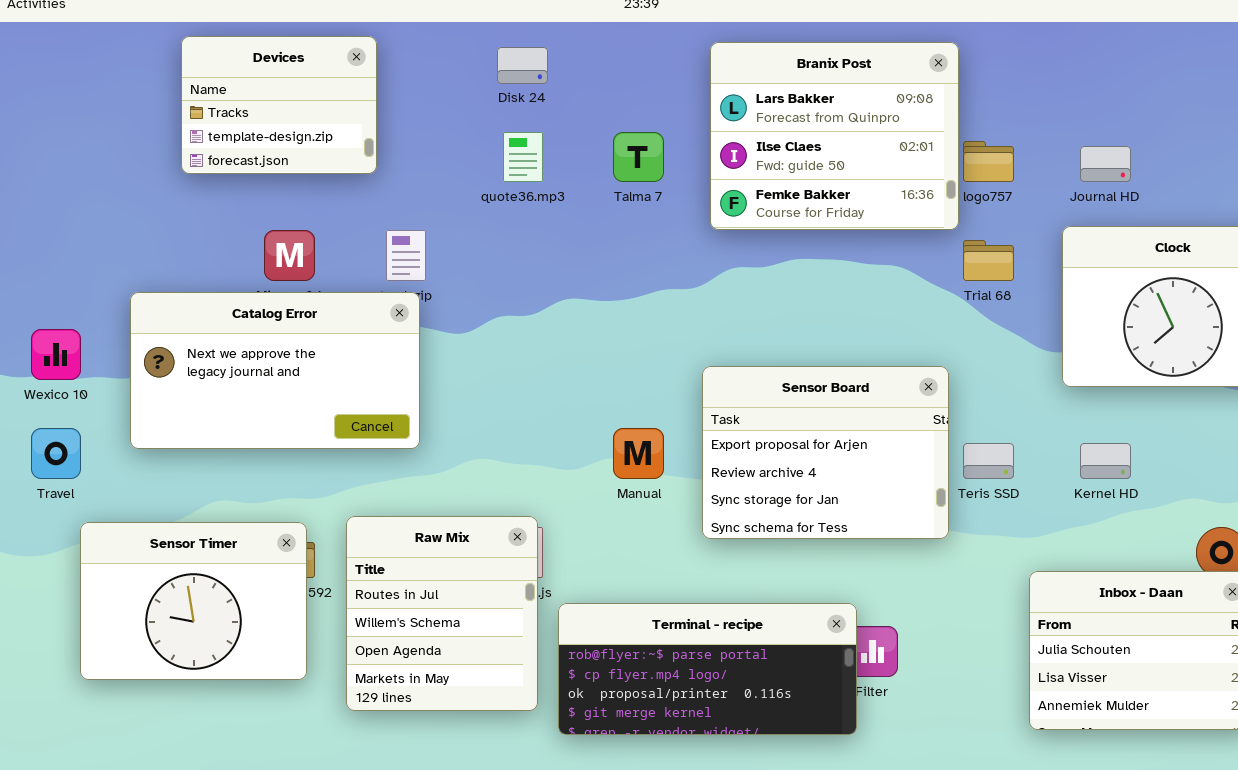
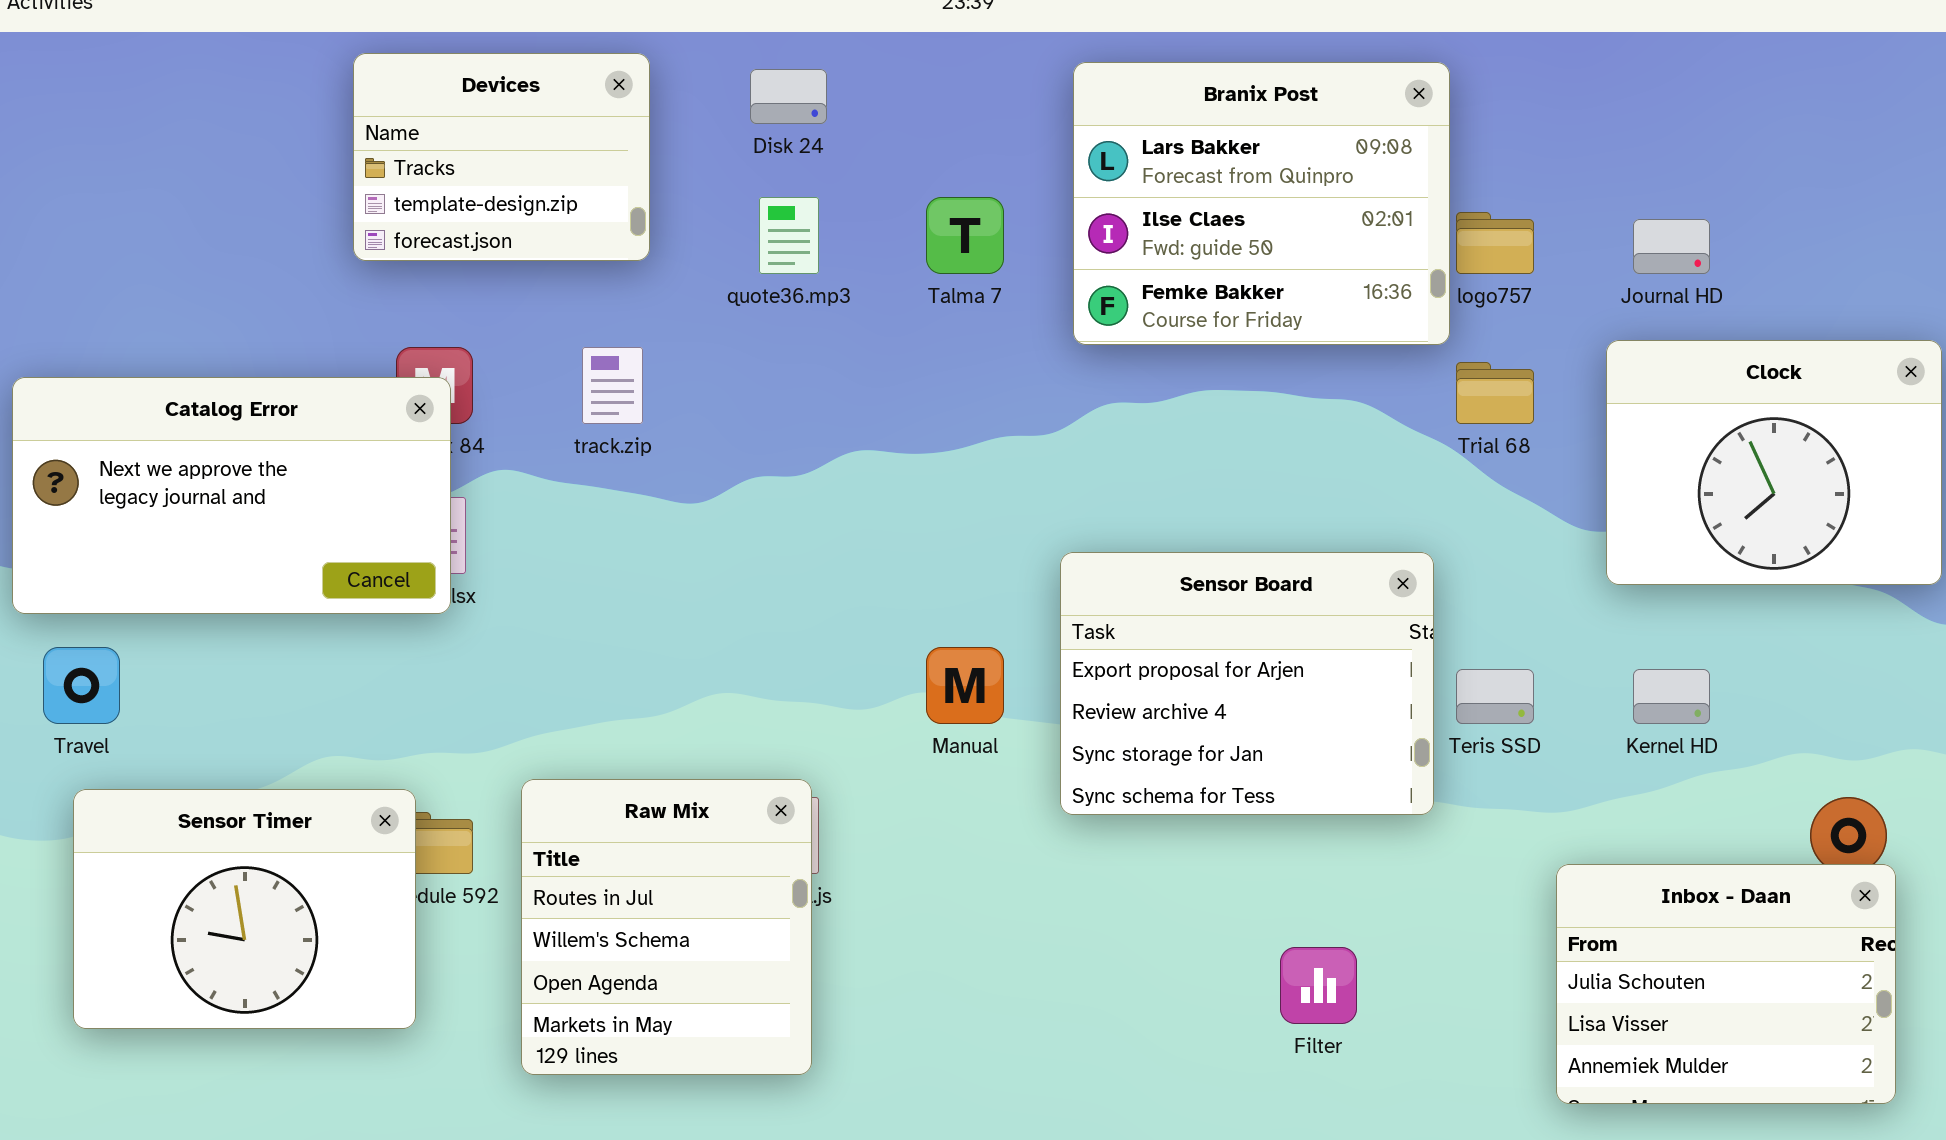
Devices: [181,36,377,174] -> [353,53,650,261], moved
Catalog Error: [130,292,420,449] -> [12,377,451,614], moved
Sensor Timer: [80,522,307,680] -> [73,789,416,1029], moved
Terminal - recipe: [558,603,857,735] -> none, closed

